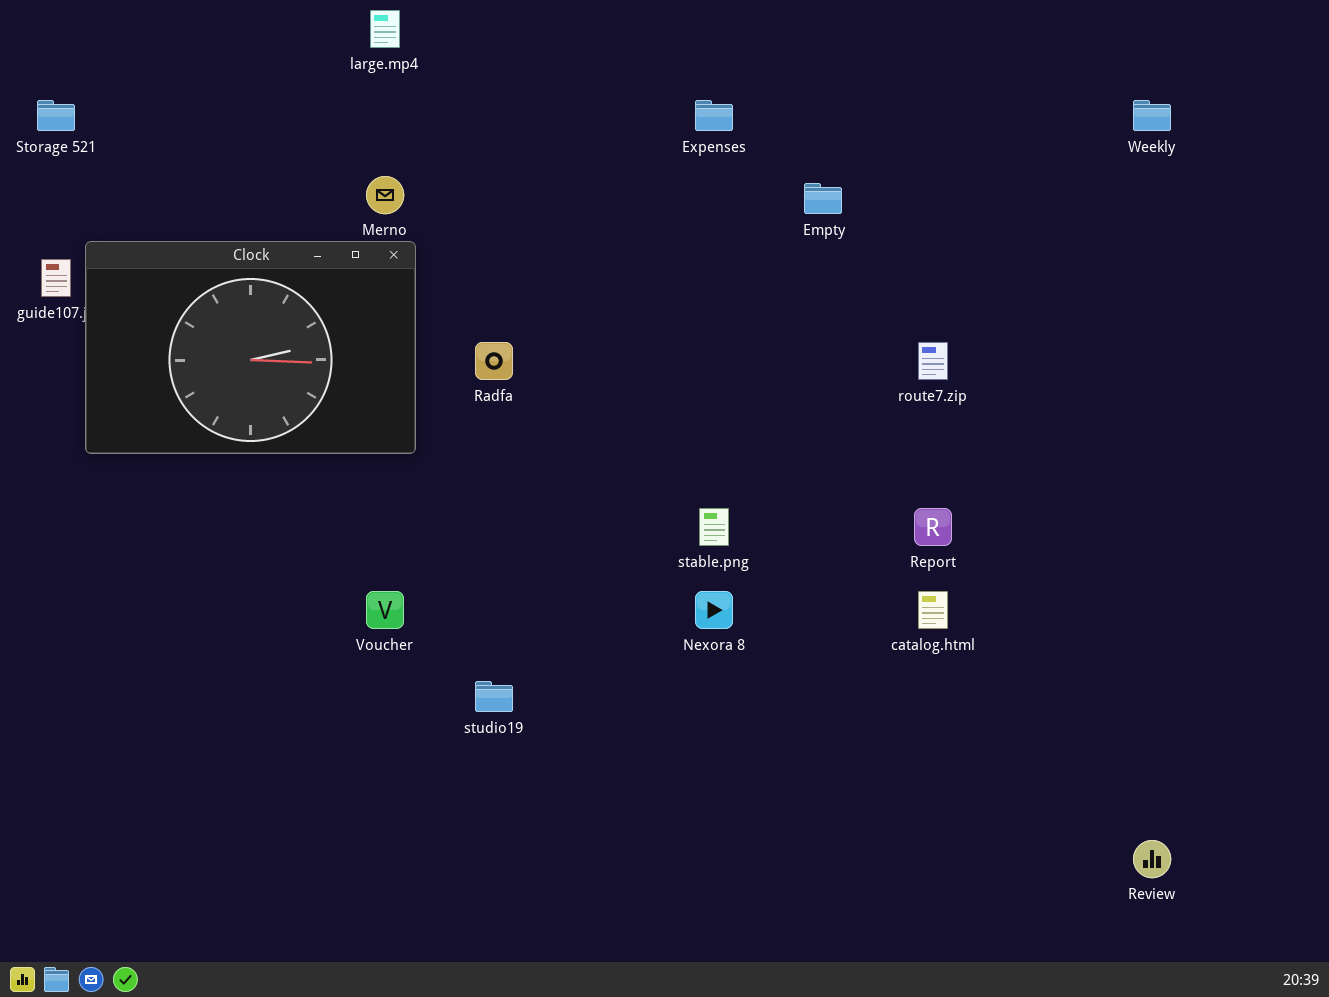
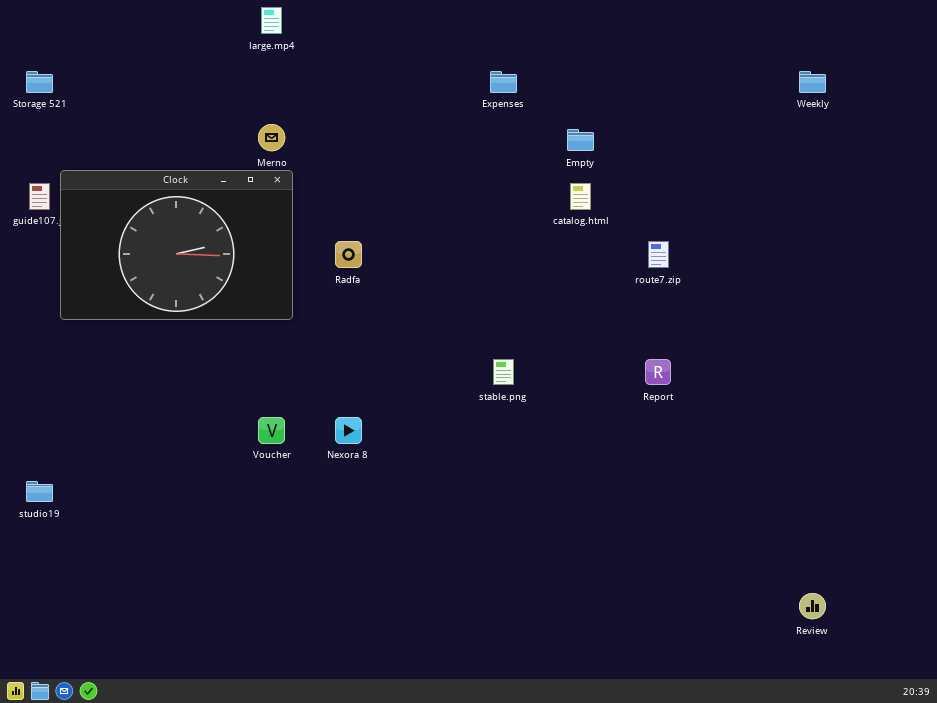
Nexora 8: [695,591,733,629] -> [335,417,362,444], moved
catalog.html: [918,591,948,629] -> [570,183,591,210], moved
studio19: [475,681,513,712] -> [26,481,53,502], moved

